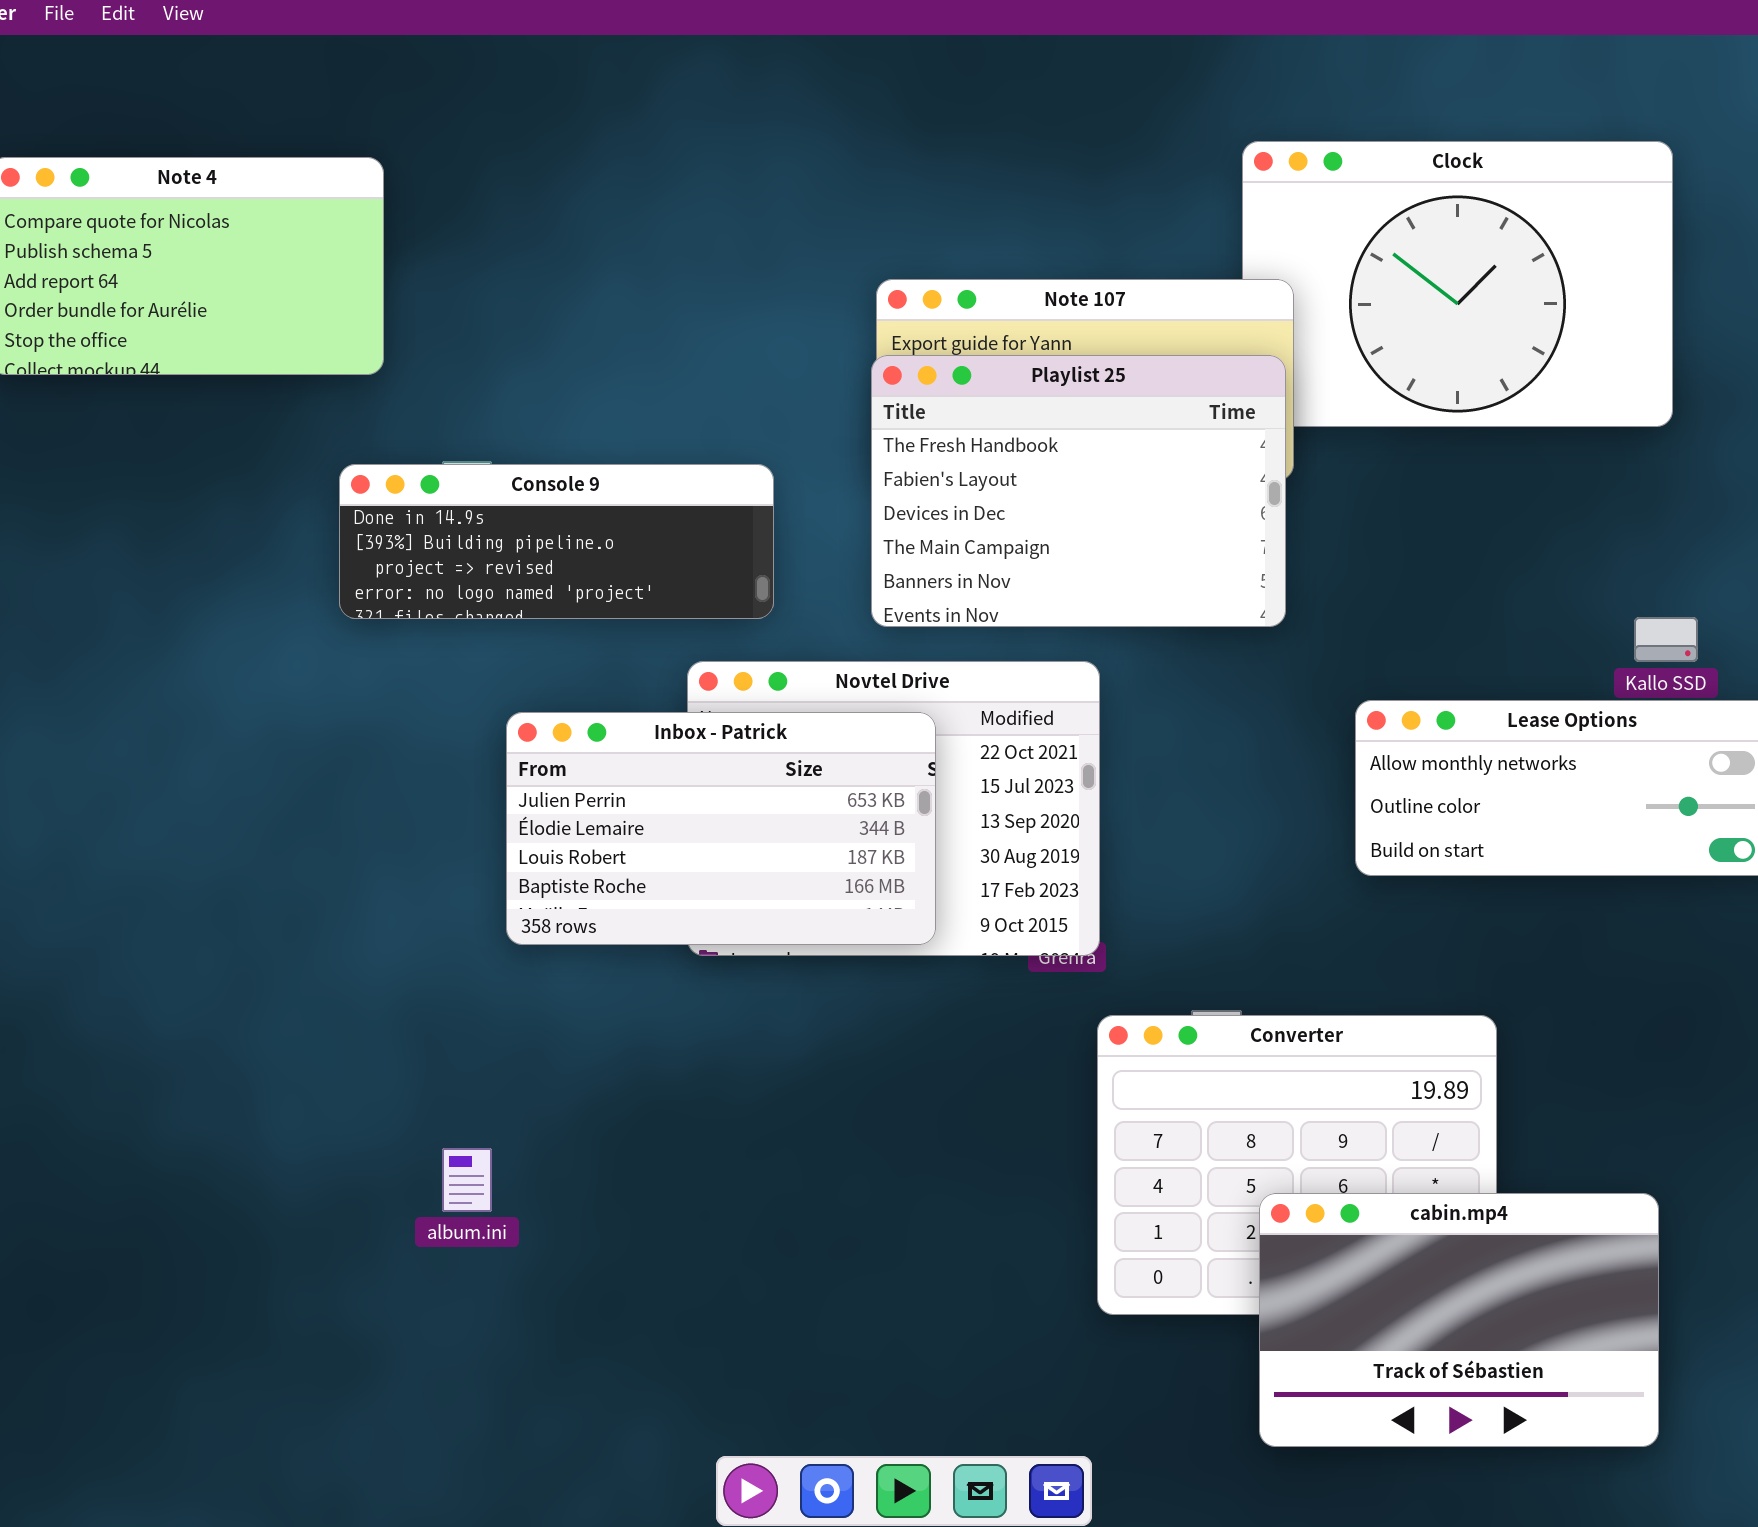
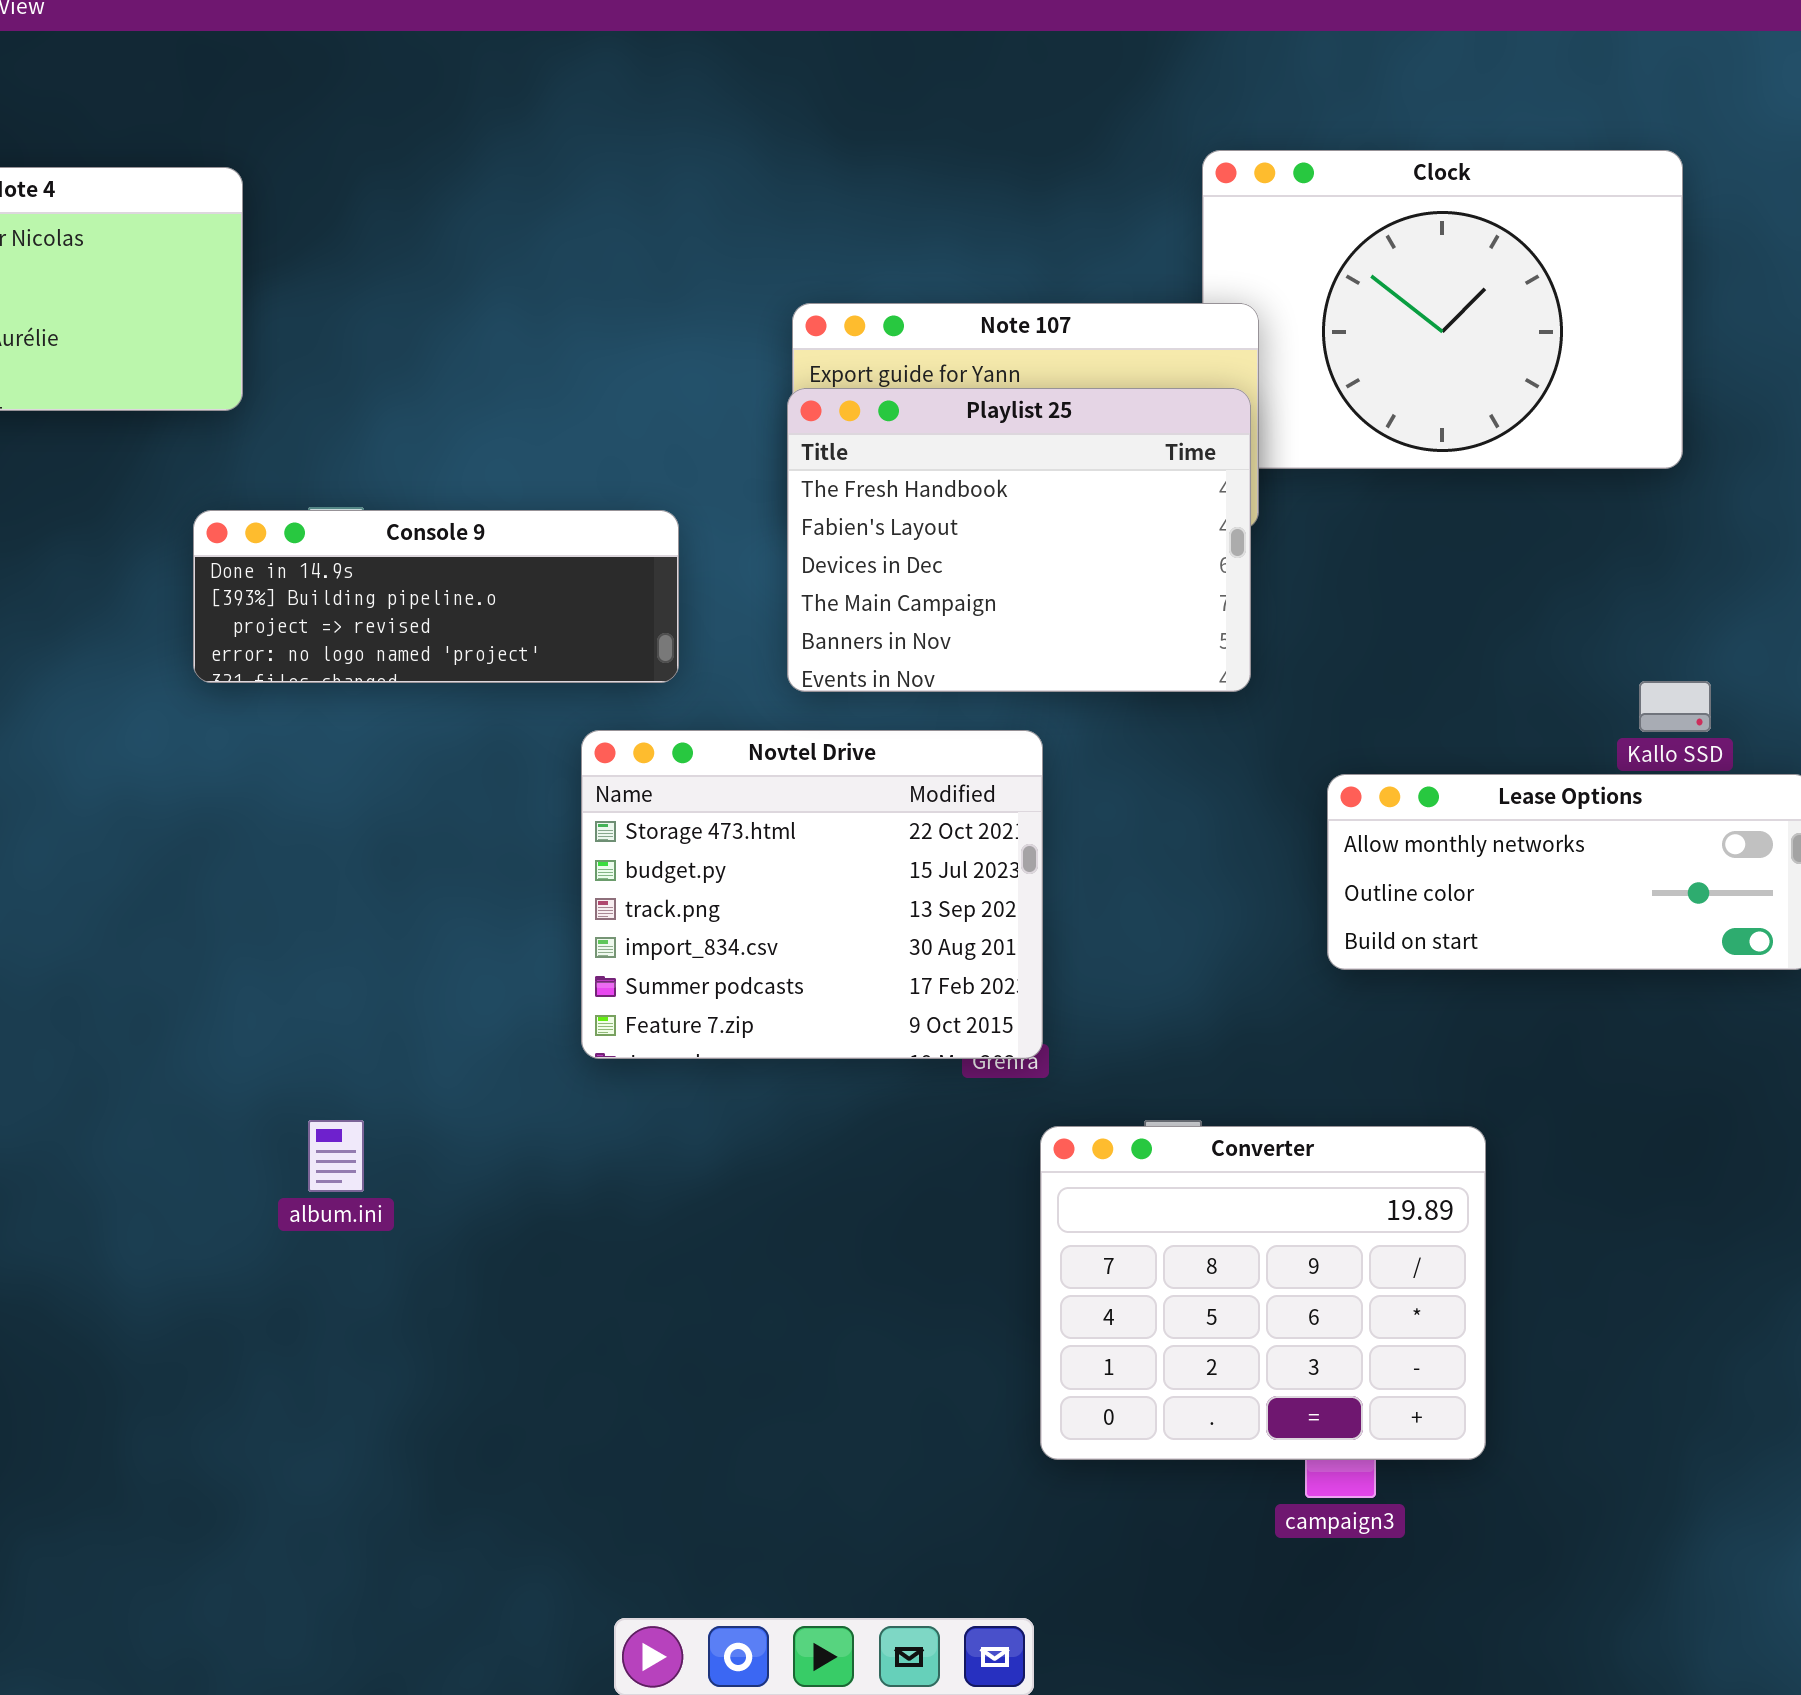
Inbox - Patrick: [506,712,936,945] -> none, closed
album.ini: [442,1148,492,1212] -> [308,1120,364,1192], moved
cabin.mp4: [1259,1193,1659,1447] -> none, closed

